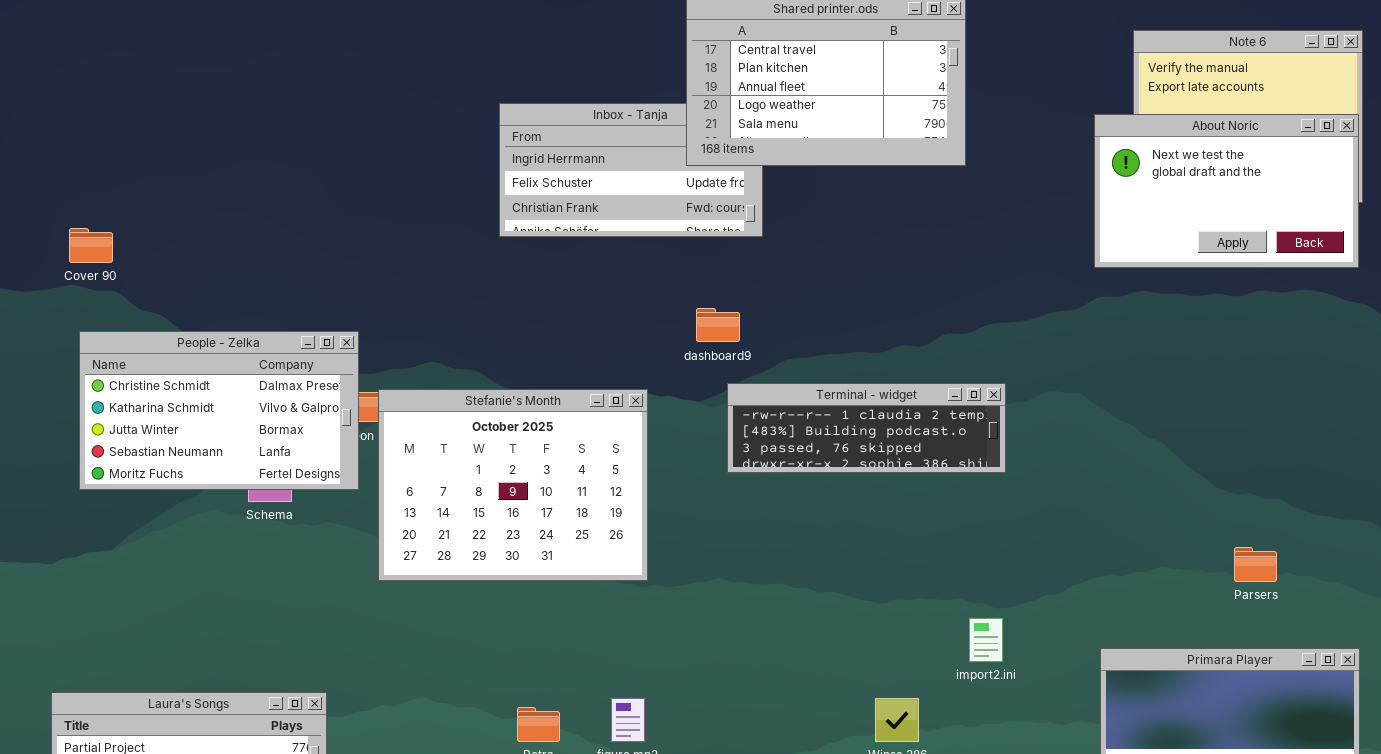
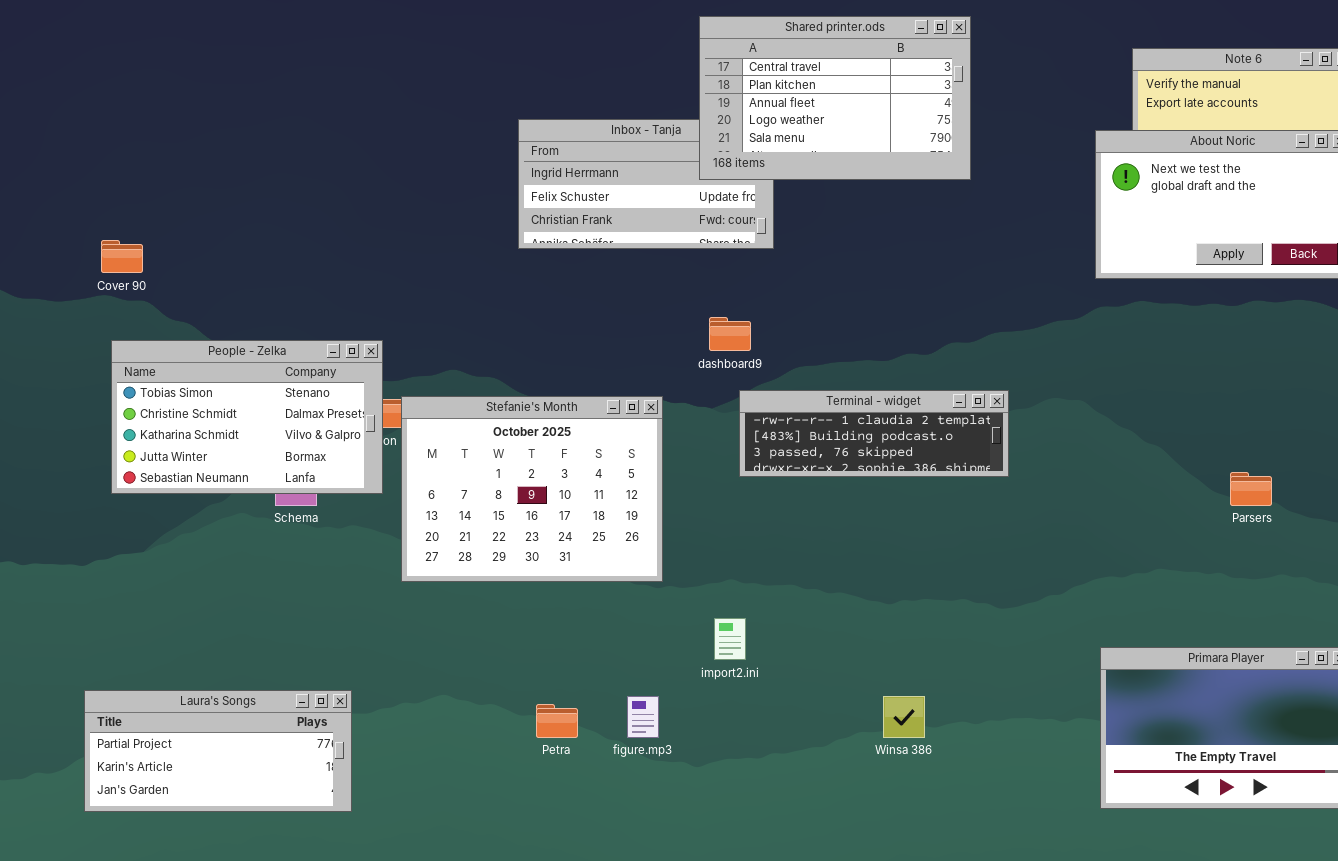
People - Zelka: [79,331,359,490] -> [111,340,383,494], scrolled up 1 row
Parsers: [1234,547,1277,582] -> [1230,472,1272,506], moved
import2.ini: [969,618,1003,662] -> [714,618,746,660], moved

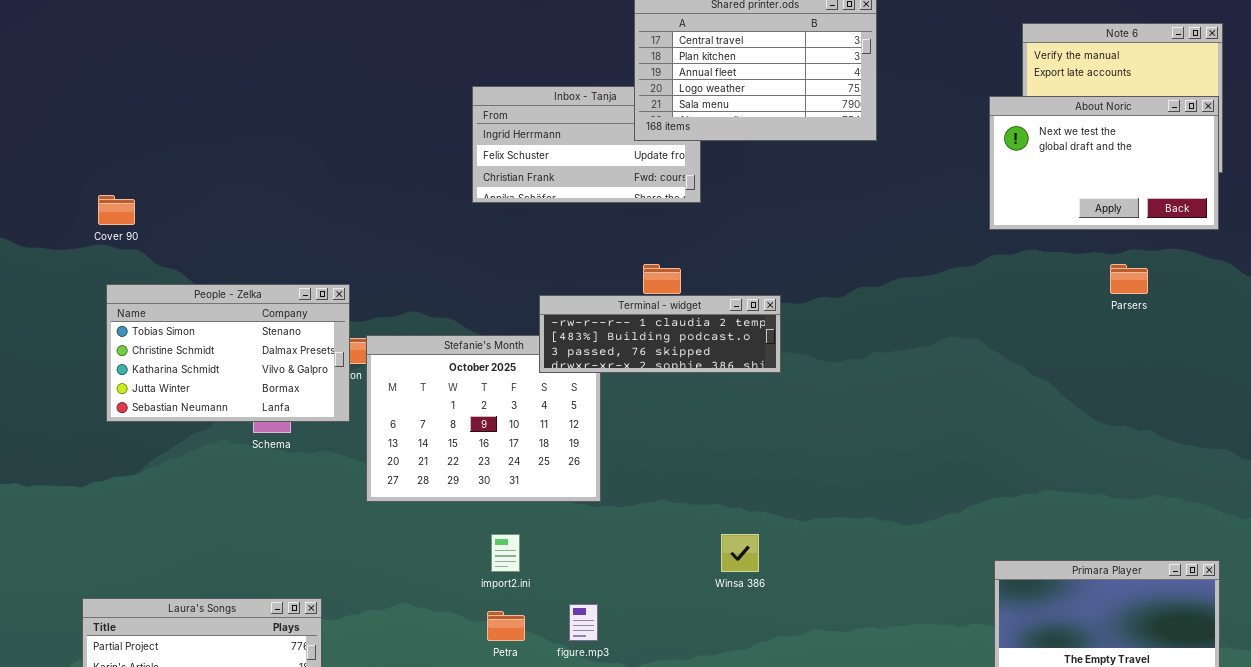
Terminal - widget: [739,390,1009,477] -> [539,295,781,373], moved
Parsers: [1230,472,1272,506] -> [1110,264,1148,294], moved
import2.ini: [714,618,746,660] -> [491,534,520,572], moved
Winsa 386: [883,696,925,738] -> [721,534,759,572], moved

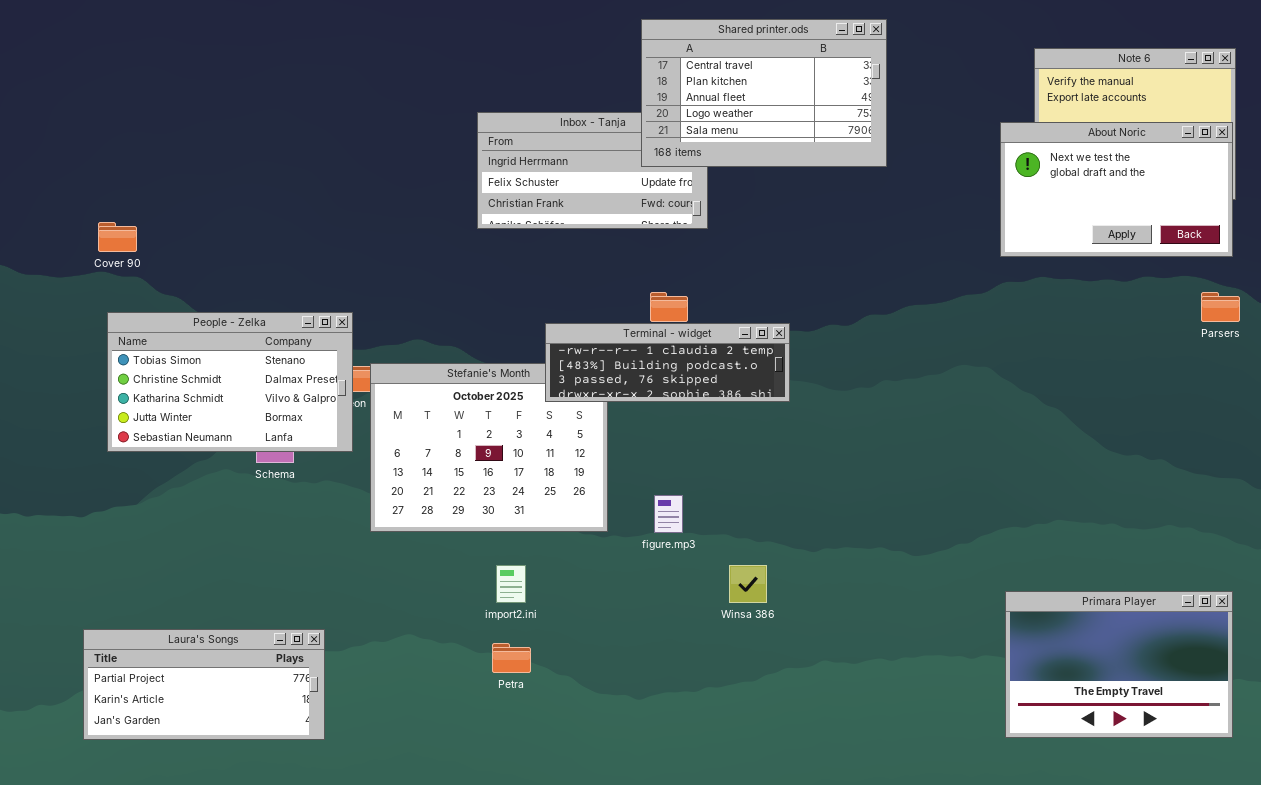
Parsers: [1110,264,1148,294] -> [1201,292,1240,322], moved
figure.mp3: [569,604,598,641] -> [654,495,683,533], moved

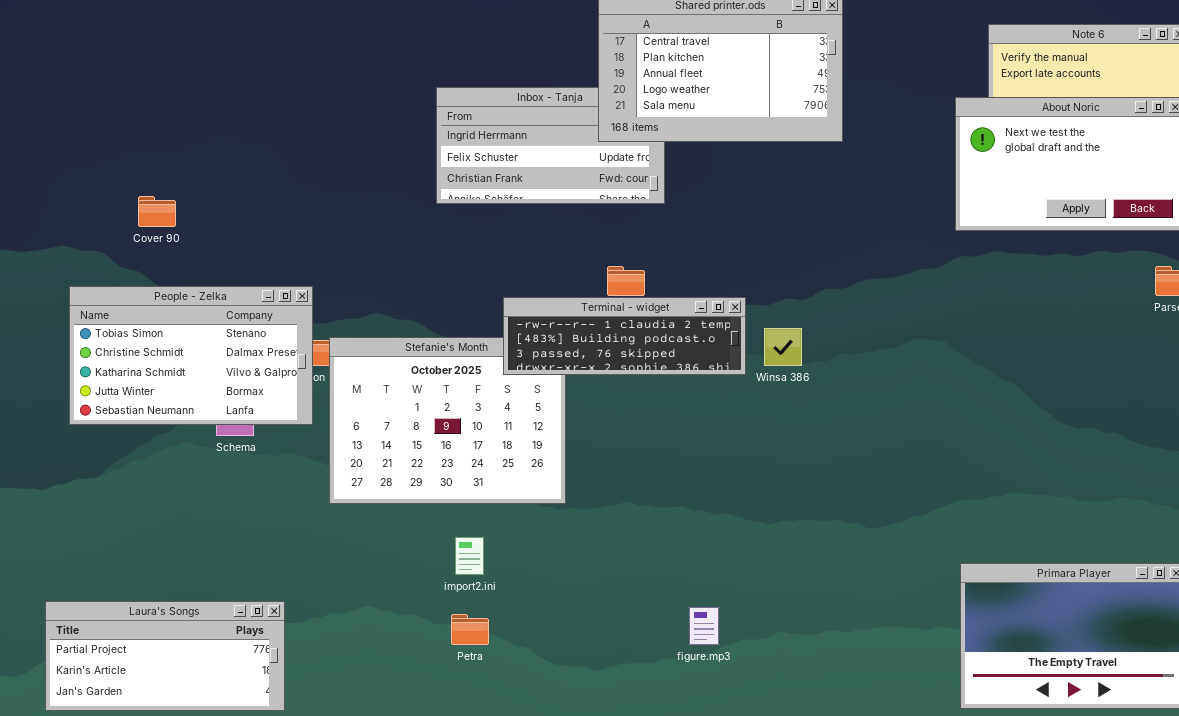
Cover 90: [98,222,137,252] -> [138,196,176,227], moved
figure.mp3: [654,495,683,533] -> [689,607,719,645], moved
Winsa 386: [729,565,767,603] -> [764,328,802,366], moved

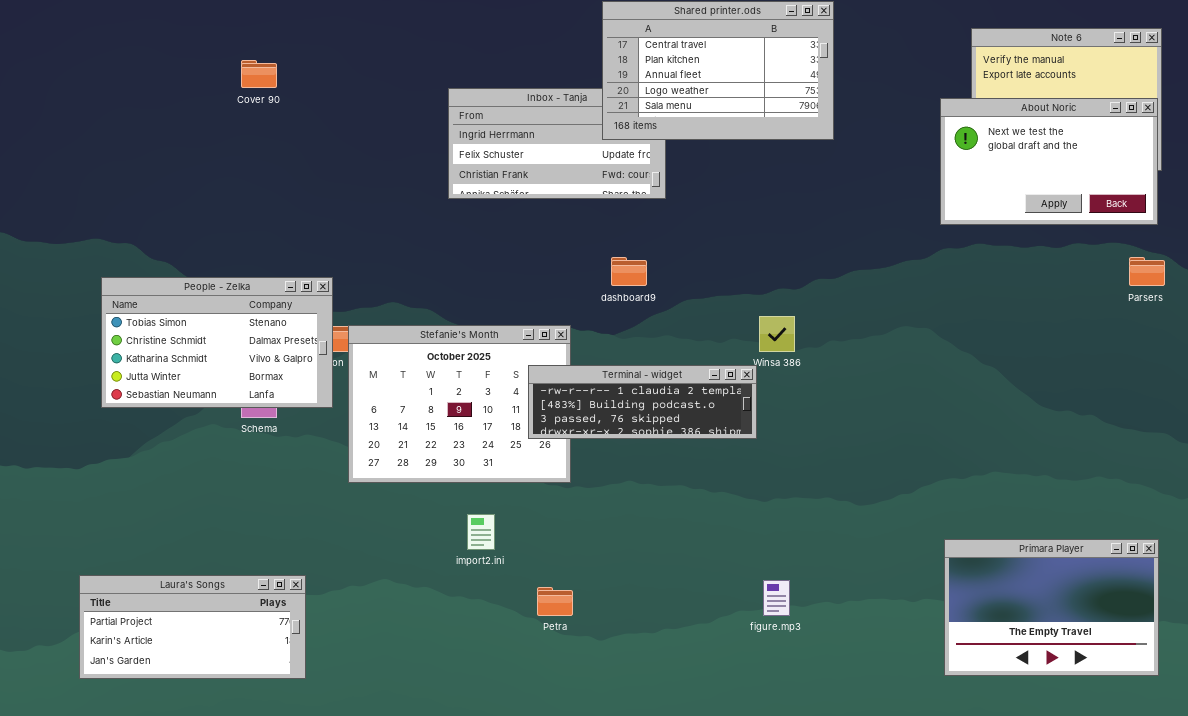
Cover 90: [138,196,176,227] -> [241,60,277,88], moved
Terminal - widget: [503,297,746,375] -> [528,365,757,439], moved
figure.mp3: [689,607,719,645] -> [763,580,790,616], moved
Petra: [451,614,489,645] -> [537,587,573,616], moved

